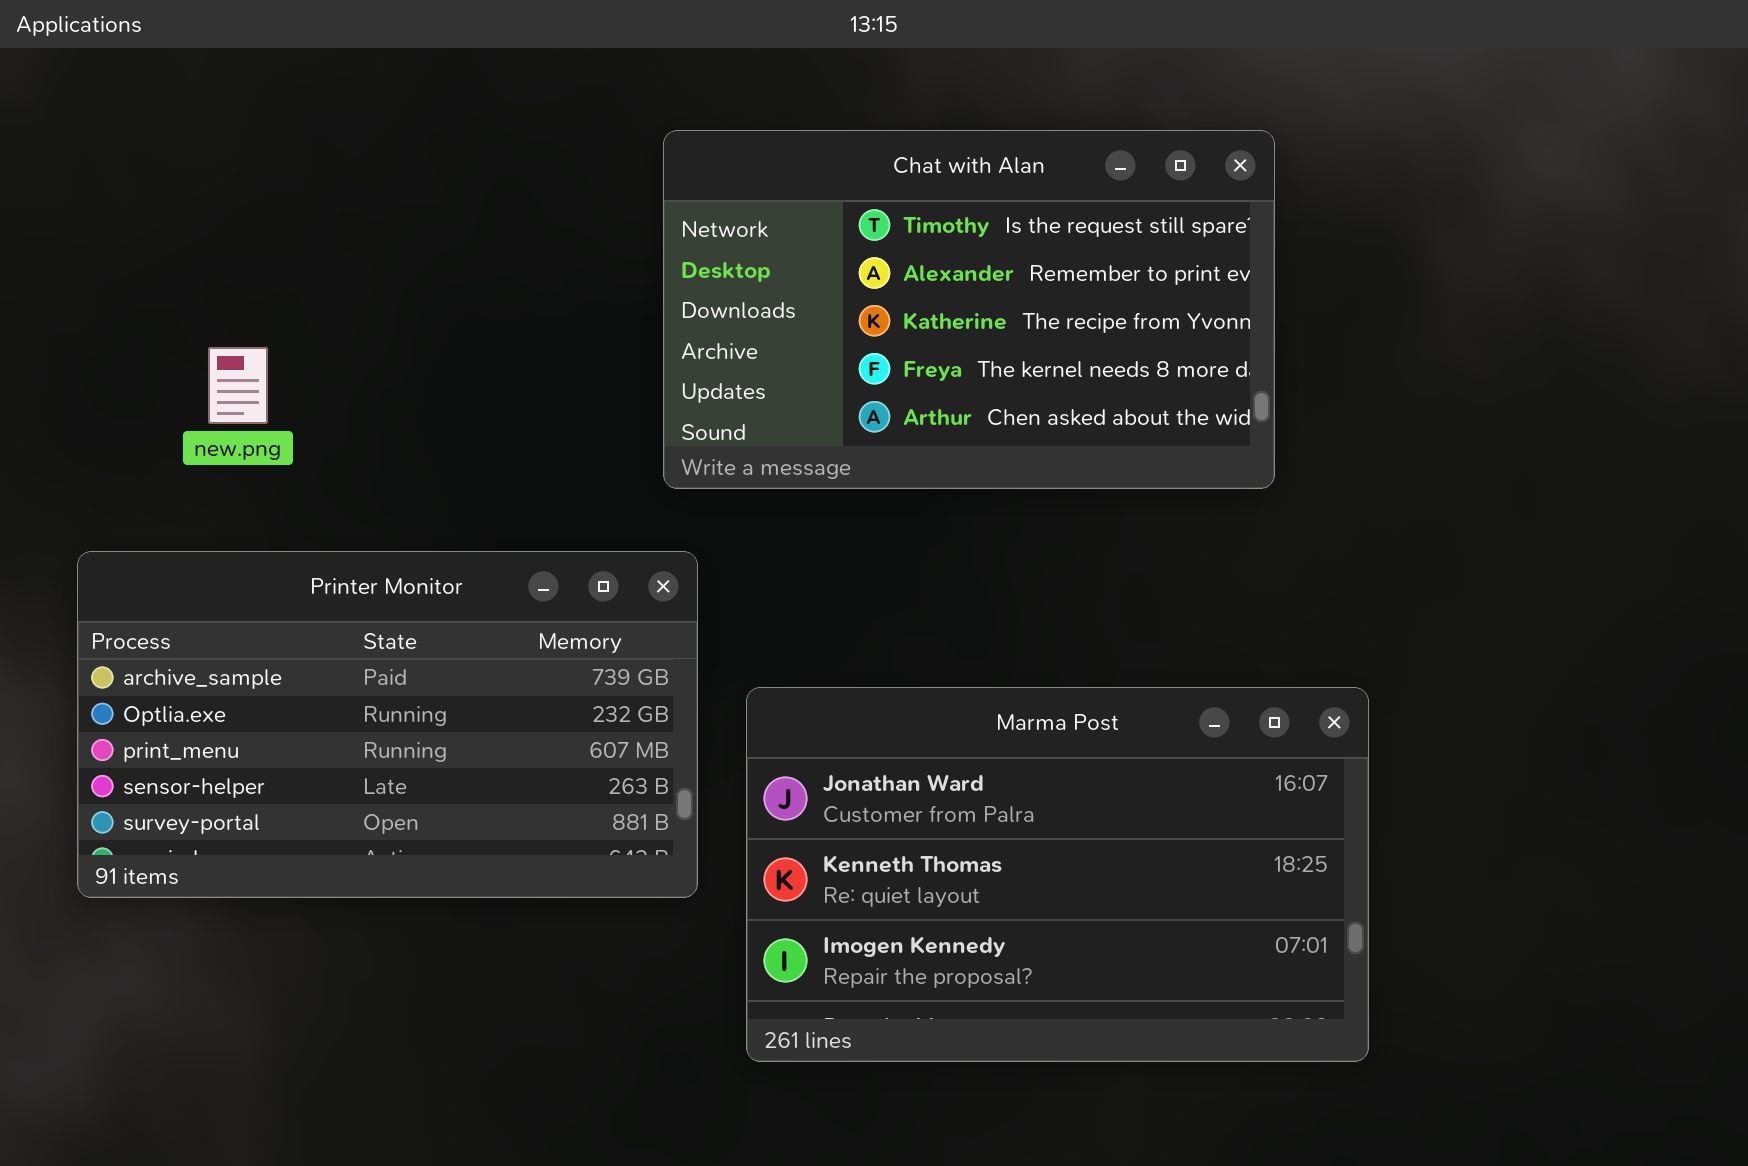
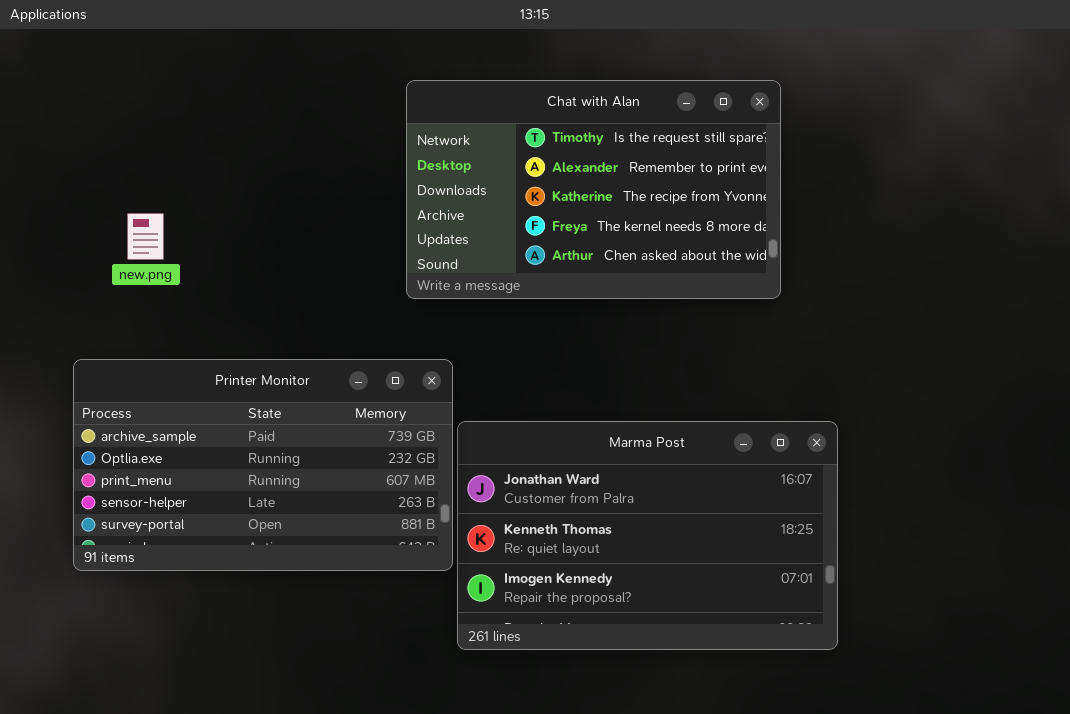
Printer Monitor: [77,551,698,898] -> [73,359,453,571], moved

